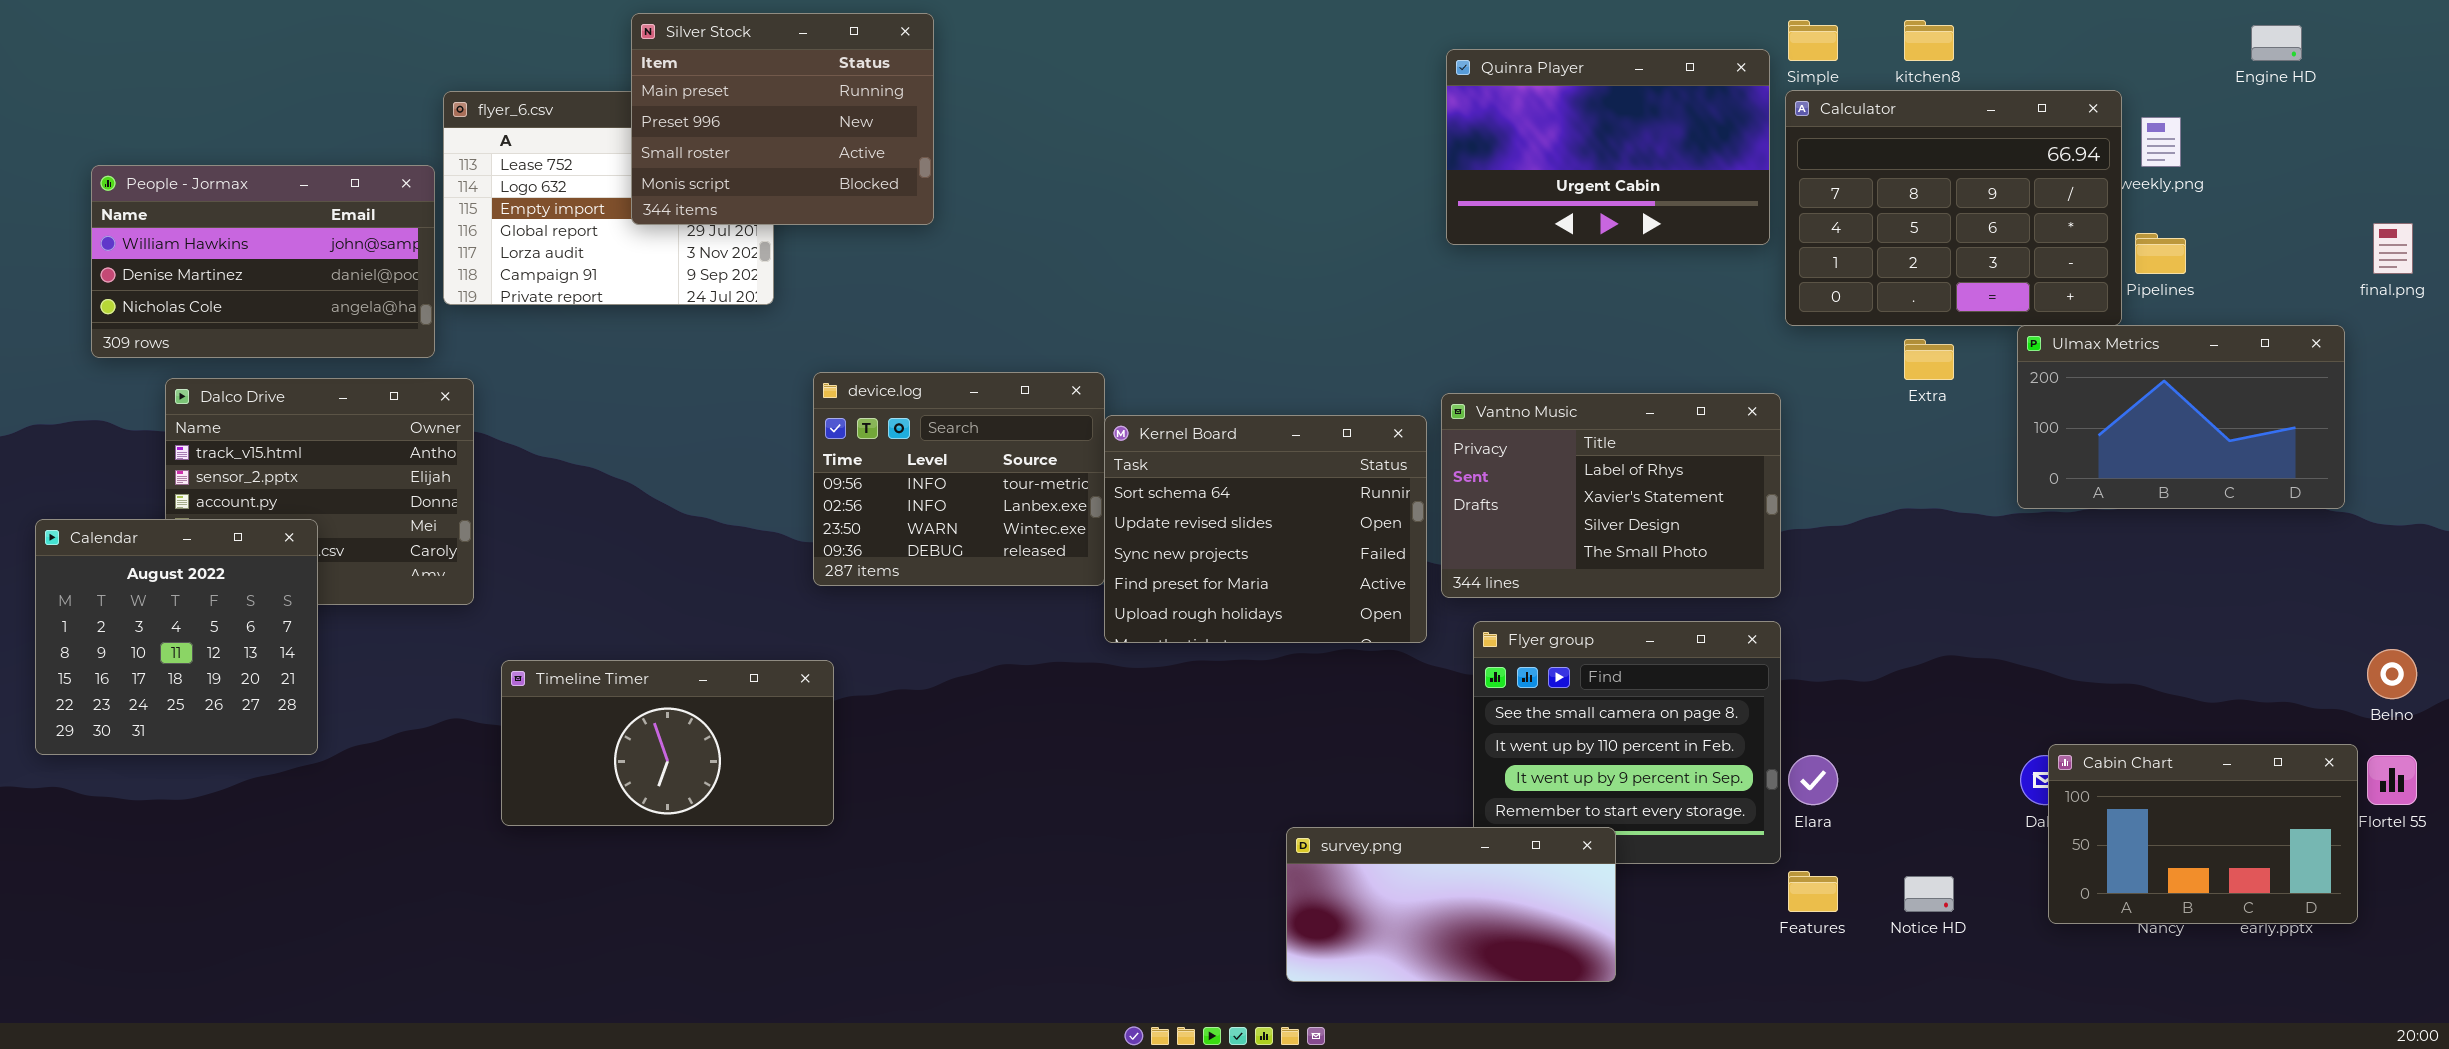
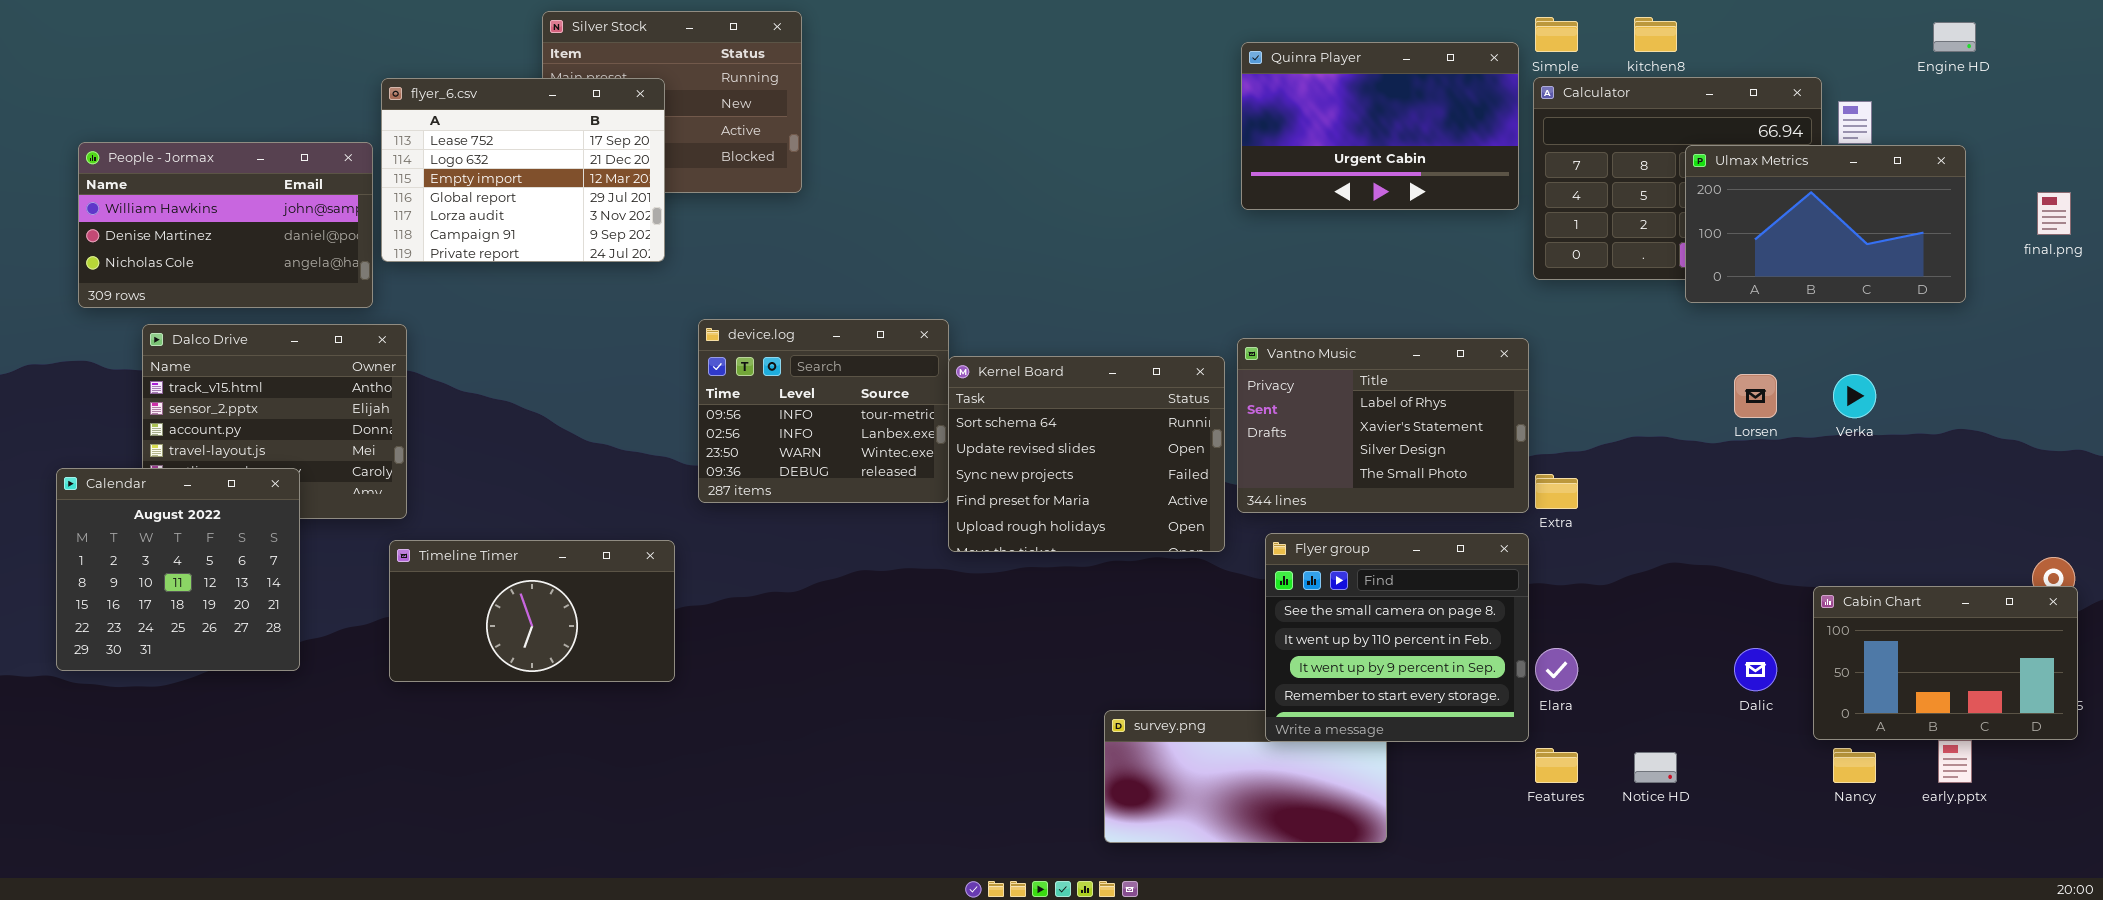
flyer_6.csv: [443,91,774,305] -> [381,78,665,262], raised
Ulmax Metrics: [2017,325,2345,509] -> [1685,145,1966,303], moved
Extra: [1904,339,1954,380] -> [1535,474,1578,509], moved
Calendar: [35,519,318,755] -> [56,468,300,671], moved
Flyer group: [1473,621,1781,864] -> [1265,533,1529,742], raised
Timeline Timer: [501,660,834,826] -> [389,540,675,682], moved
Cabin Chart: [2048,744,2358,924] -> [1813,586,2078,740], moved

